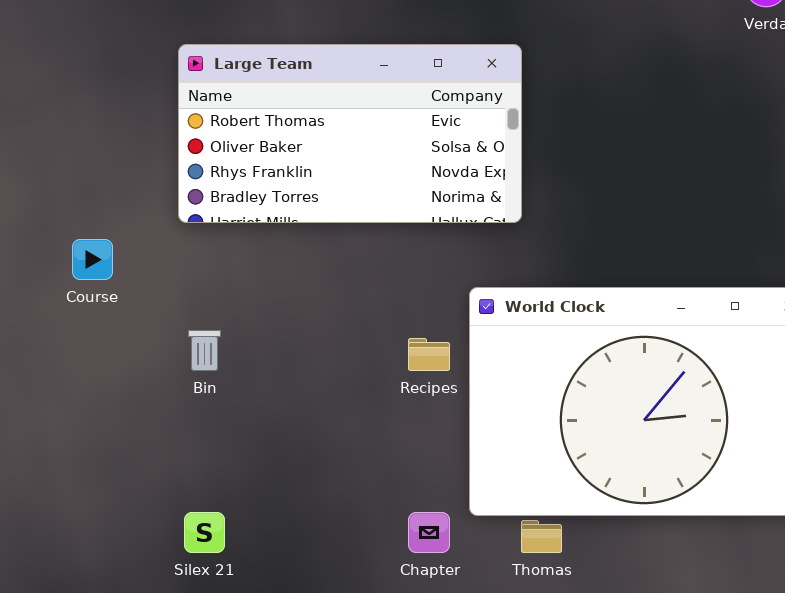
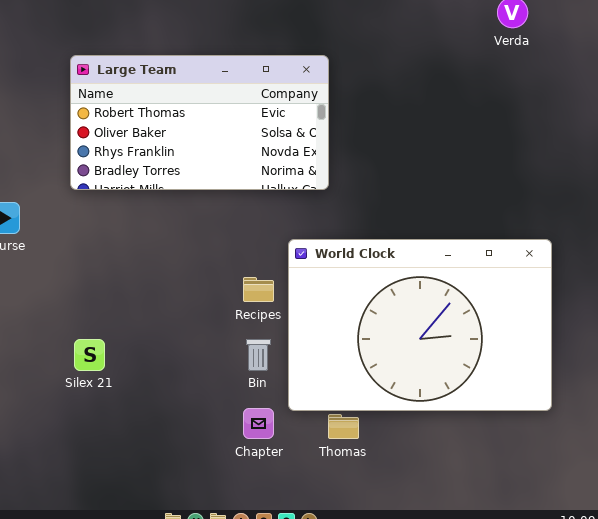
Bin: [188,330,221,371] -> [246,339,271,371], moved
Silex 21: [184,512,225,553] -> [74,339,105,371], moved

